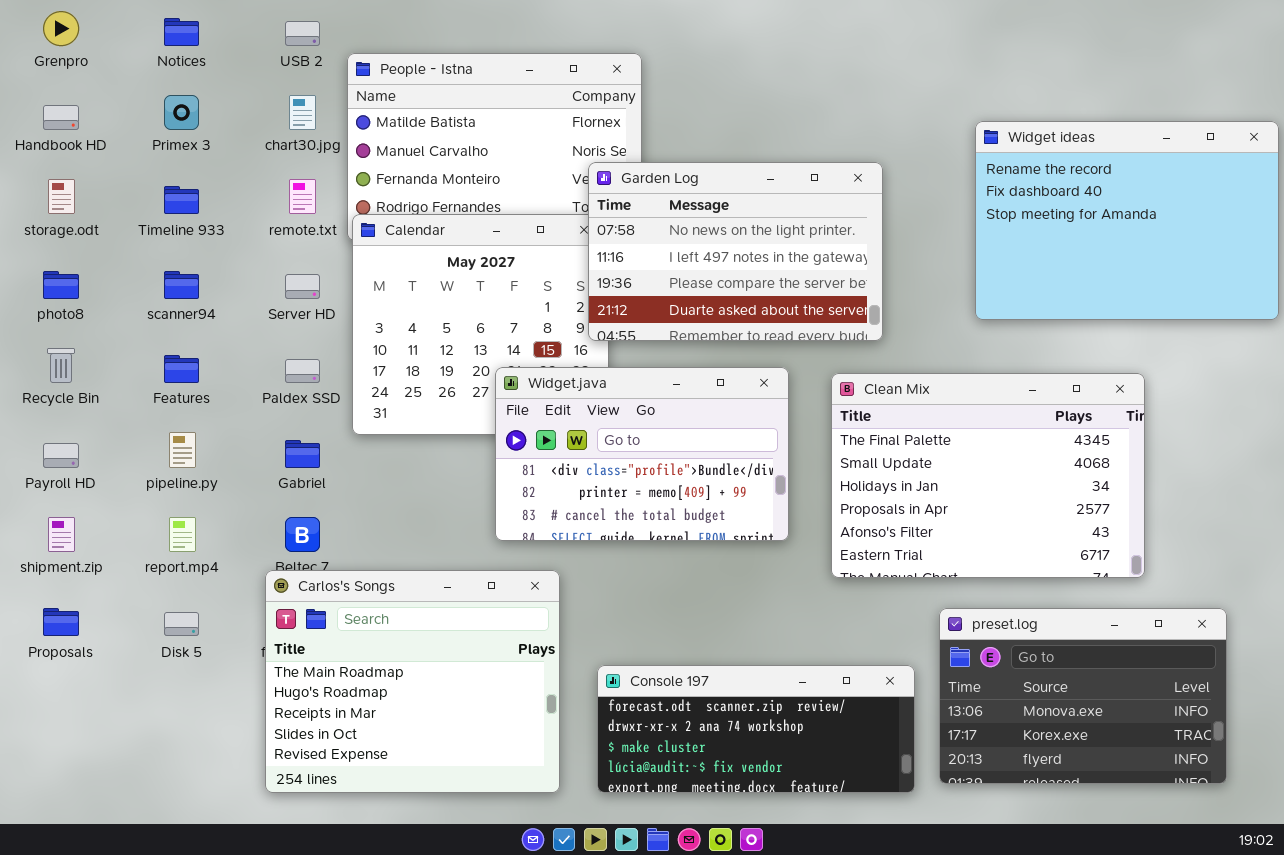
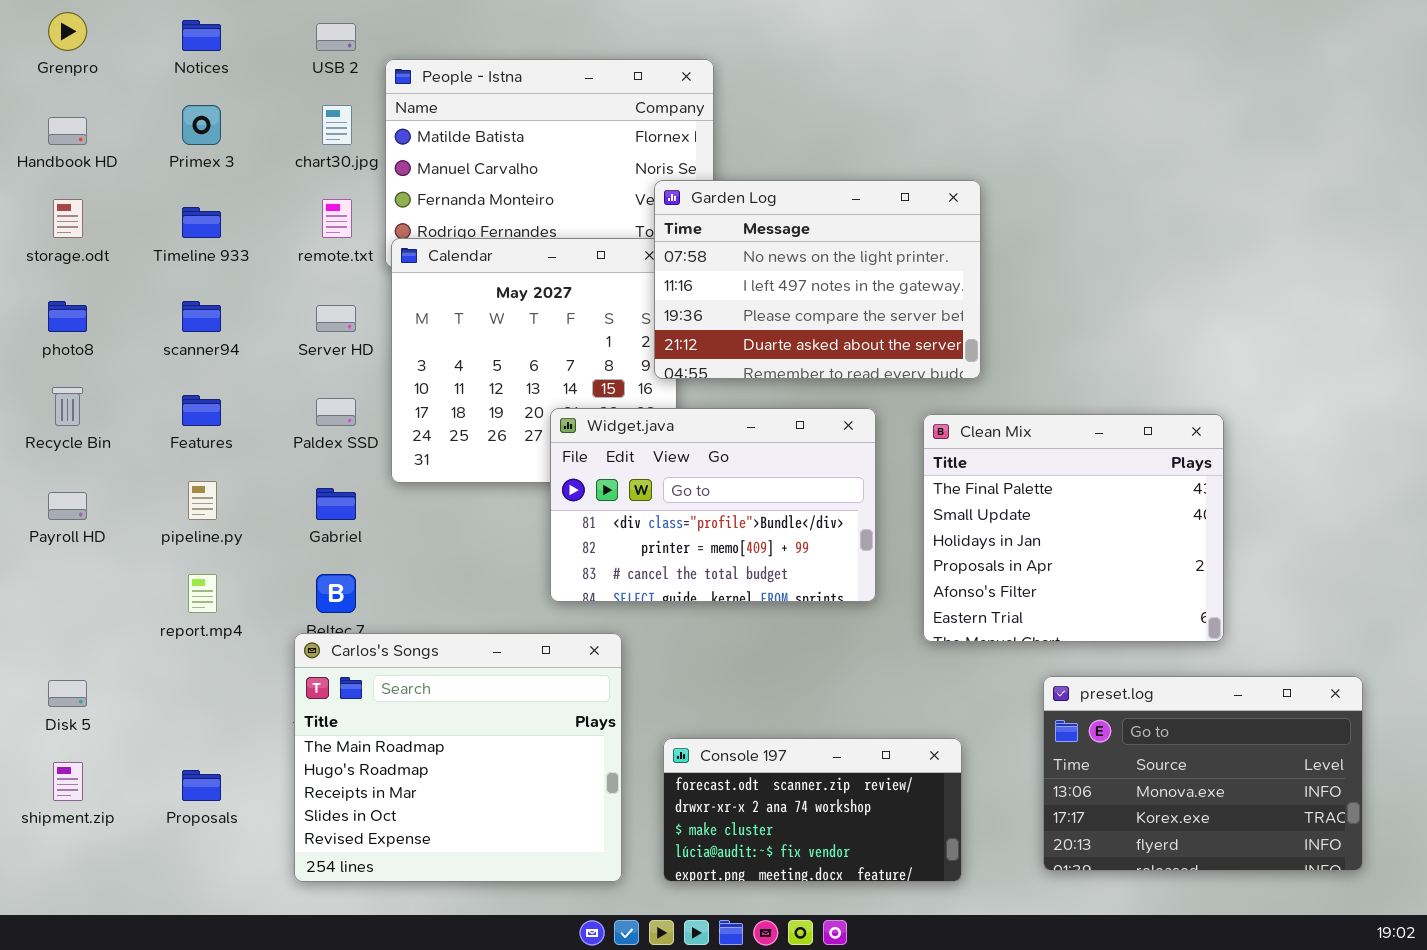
Widget ideas: [975,121,1279,320] -> none, closed
Clean Mix: [831,373,1145,578] -> [923,414,1224,642], resized
shipment.zip: [48,517,75,552] -> [53,762,83,801], moved
Proposals: [43,608,79,636] -> [182,770,221,801], moved
Disk 5: [164,612,199,636] -> [48,680,87,707], moved
Console 197: [597,665,915,793] -> [663,738,962,882], resized

